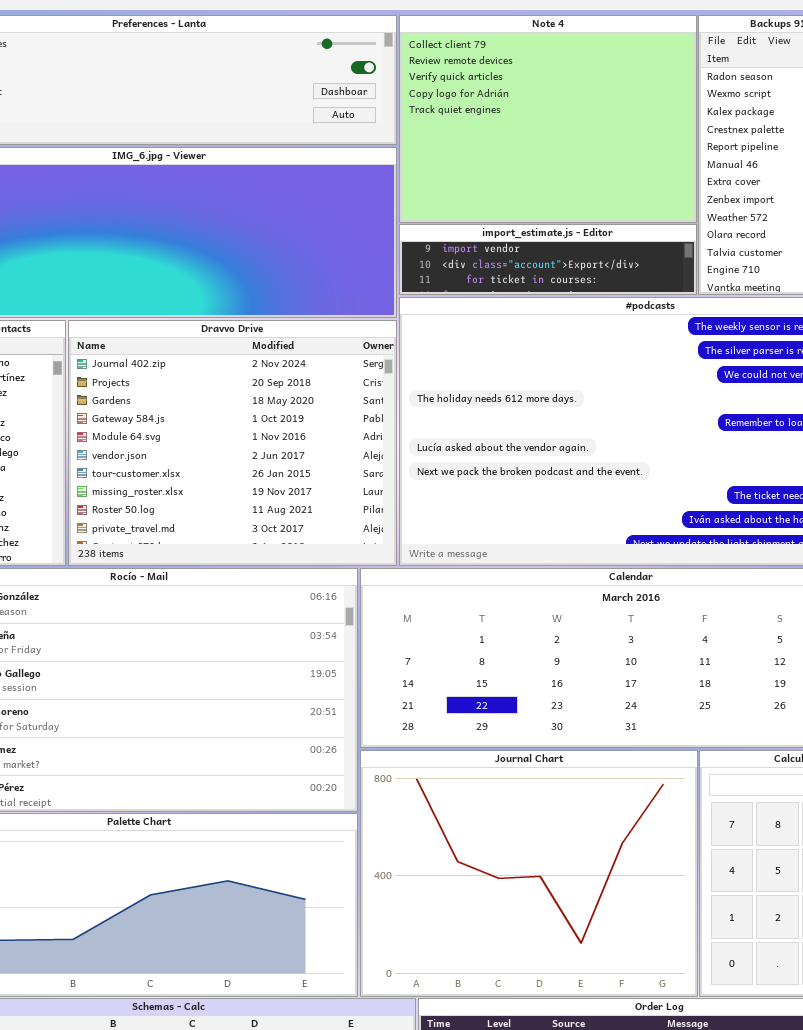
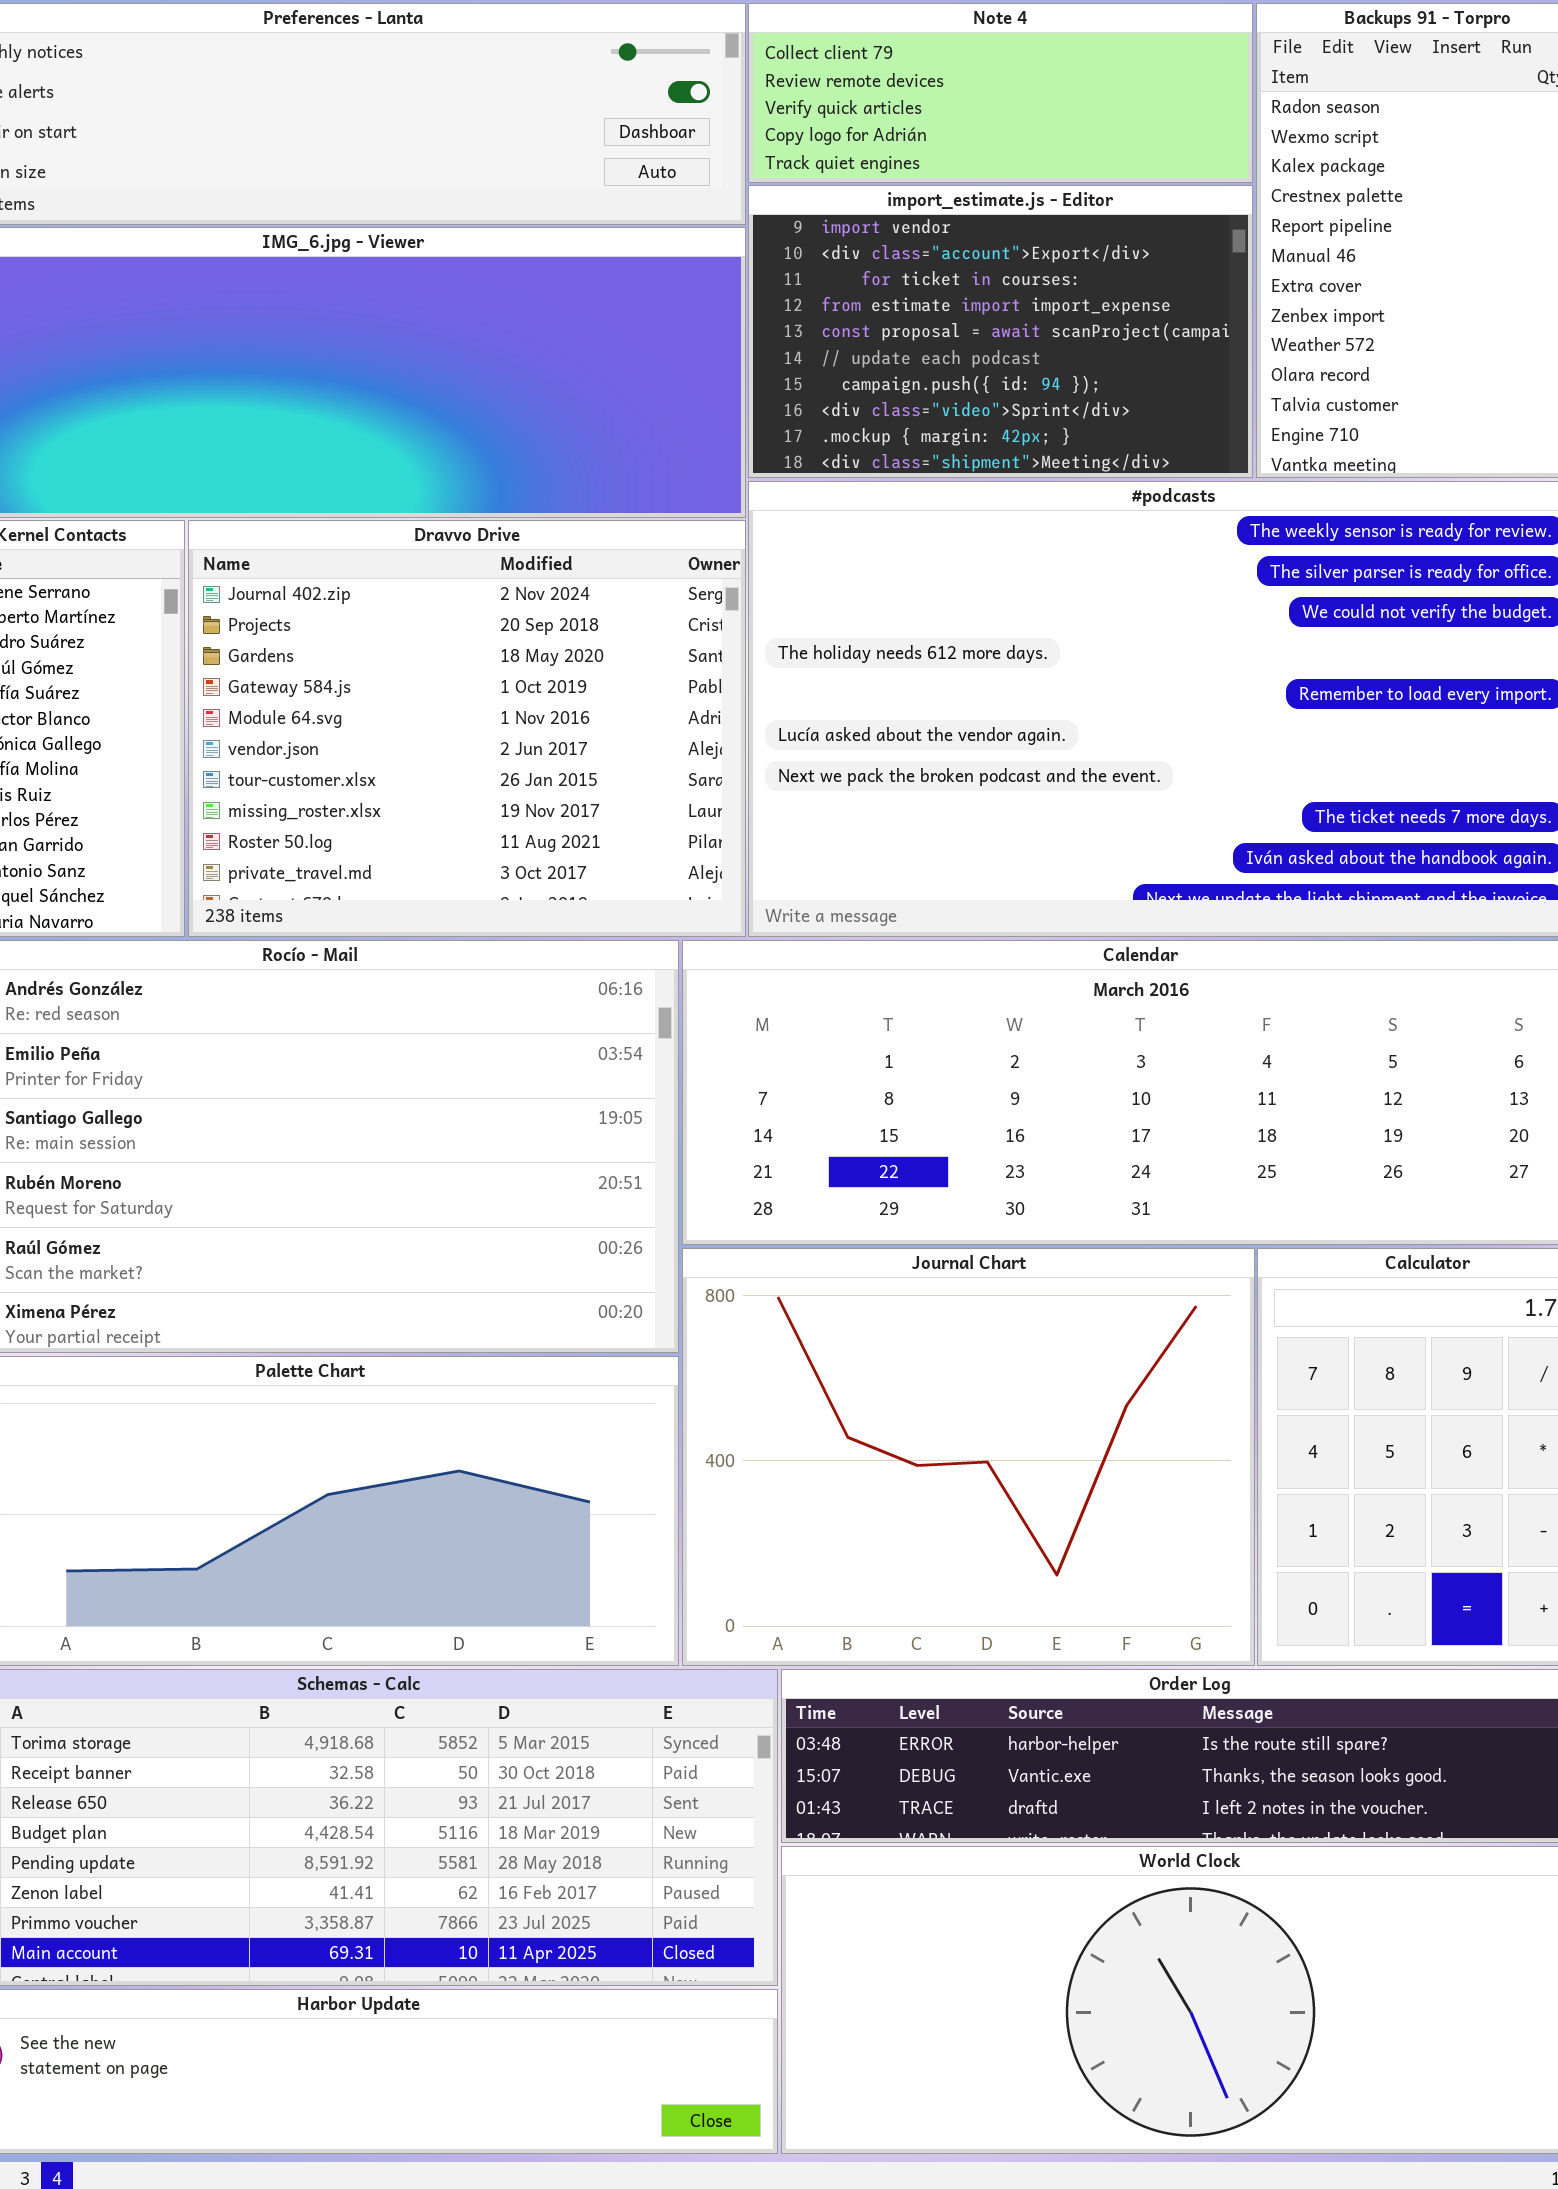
Note 4: [399,15,697,223] -> [748,3,1253,183], resized
import_estimate.js - Editor: [399,224,697,295] -> [748,185,1253,478], resized

